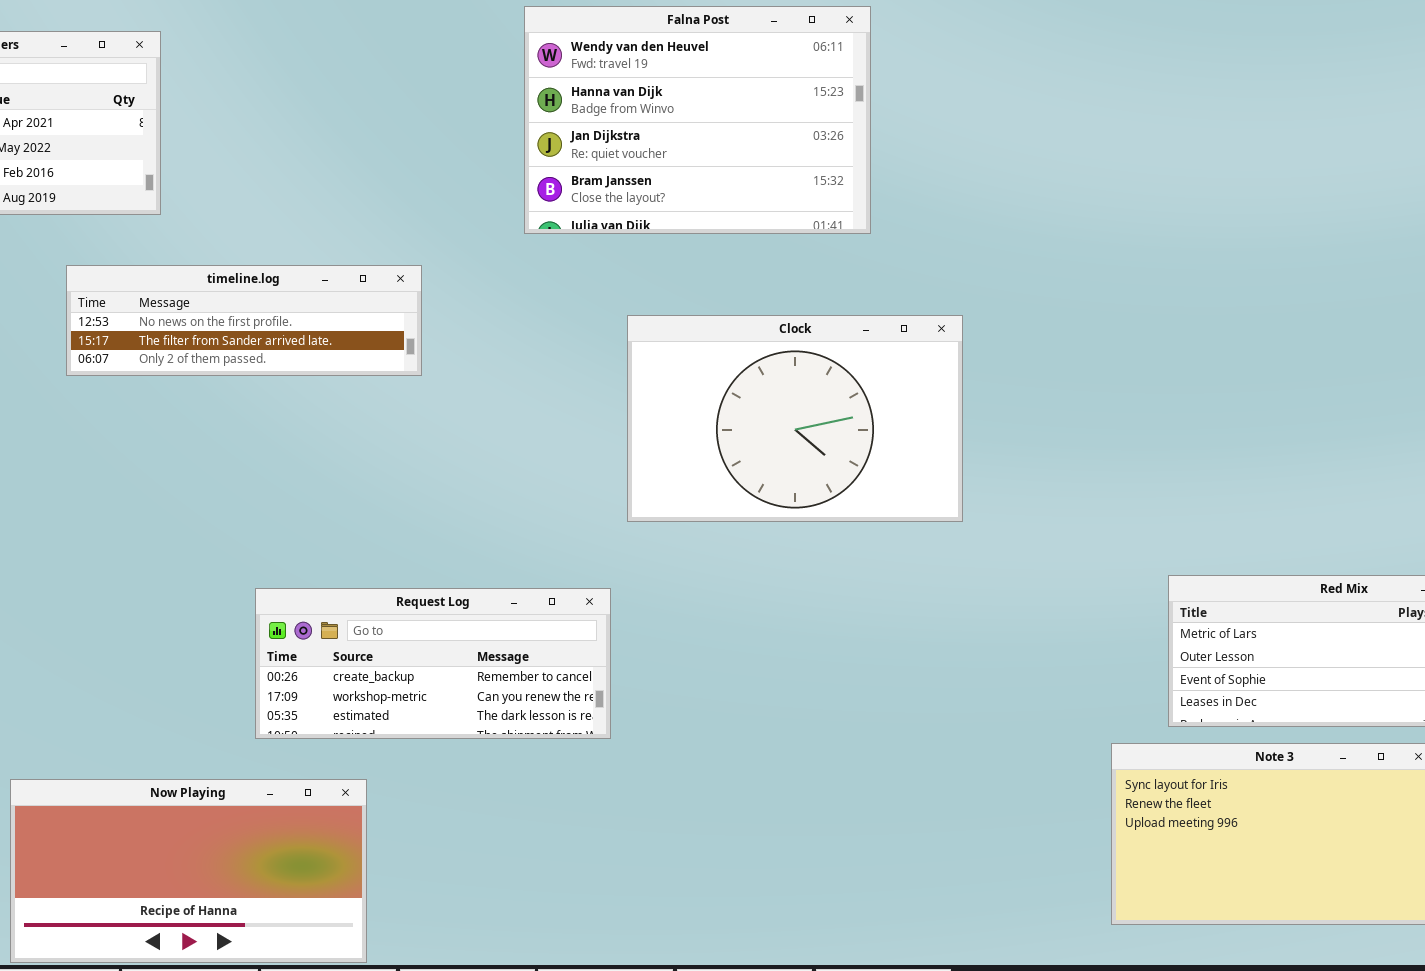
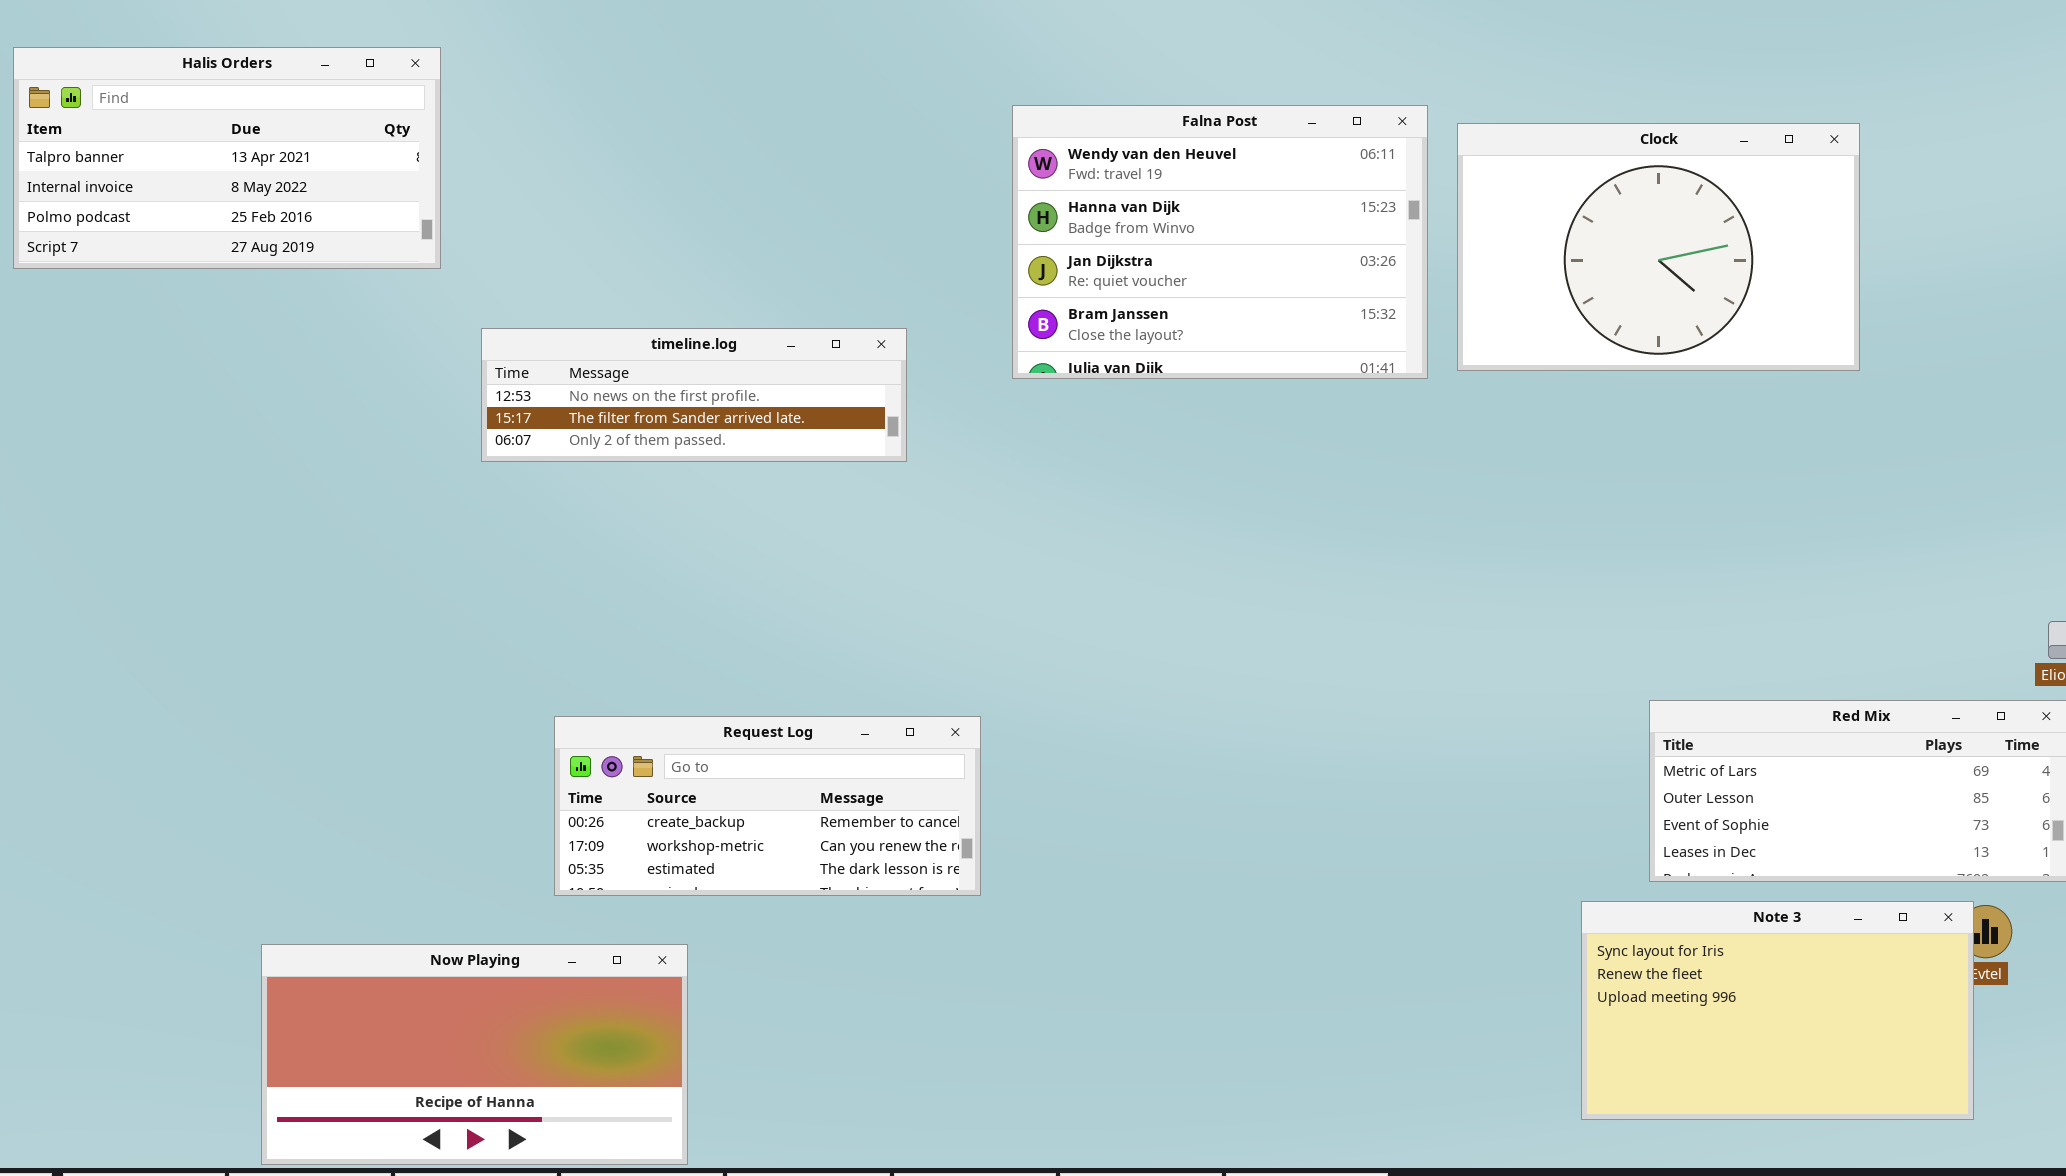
Falna Post: [524,6,871,234] -> [1012,105,1428,379], moved
timeline.log: [66,265,422,376] -> [481,328,907,462], moved
Clock: [627,315,963,522] -> [1457,123,1860,371], moved

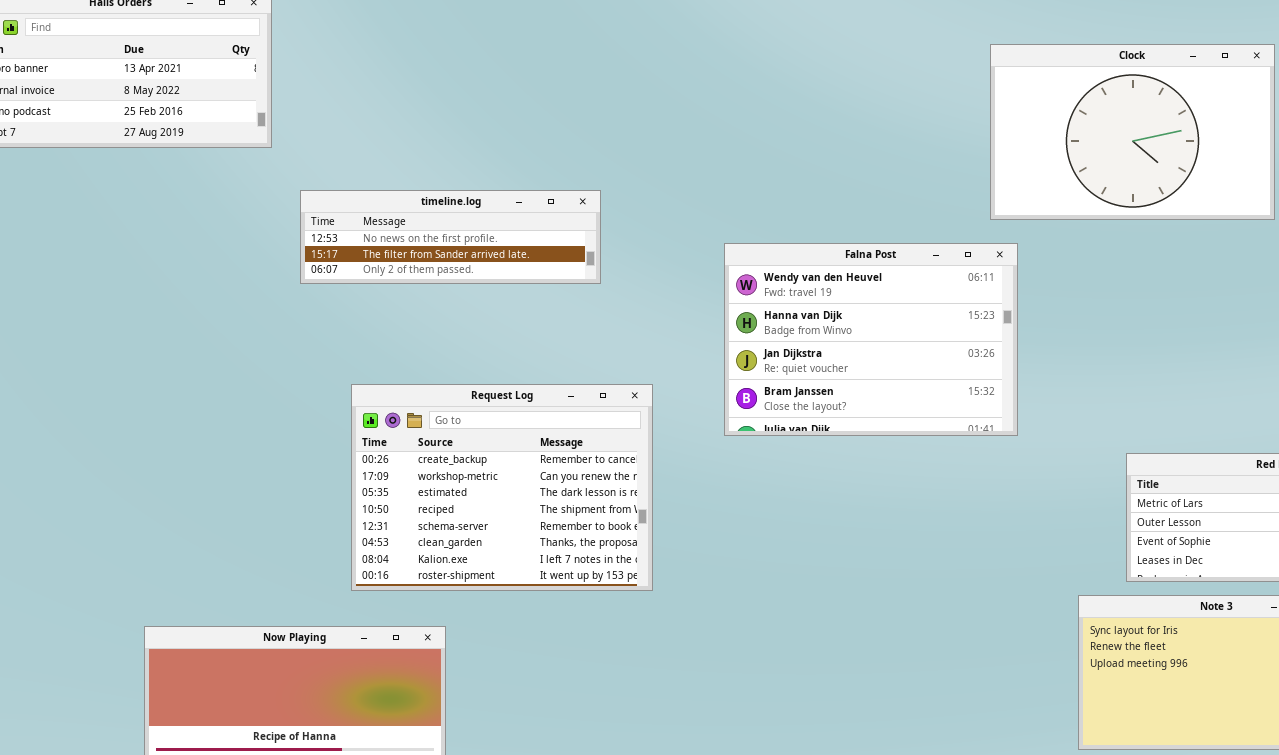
Falna Post: [1012,105,1428,379] -> [724,243,1018,436], moved
Request Log: [554,716,981,896] -> [351,384,653,591], resized

